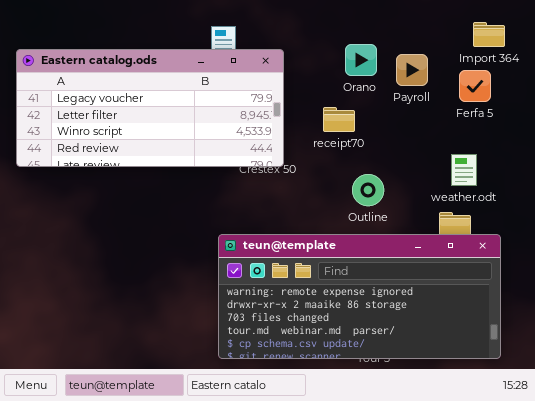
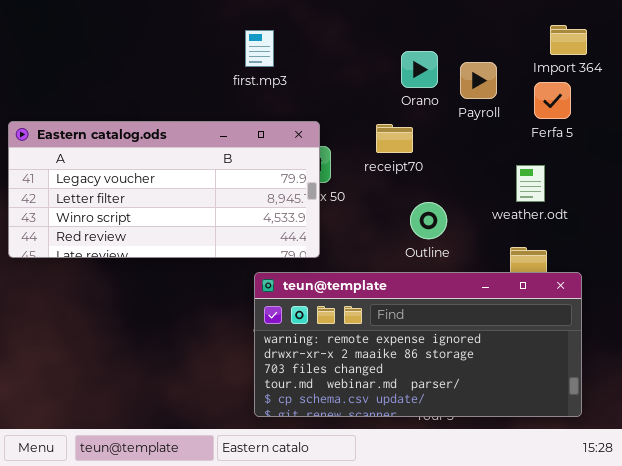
Eastern catalog.ods: [16,49,284,167] -> [8,121,320,258], moved
weather.odt: [451,154,477,186] -> [516,165,545,202], moved

